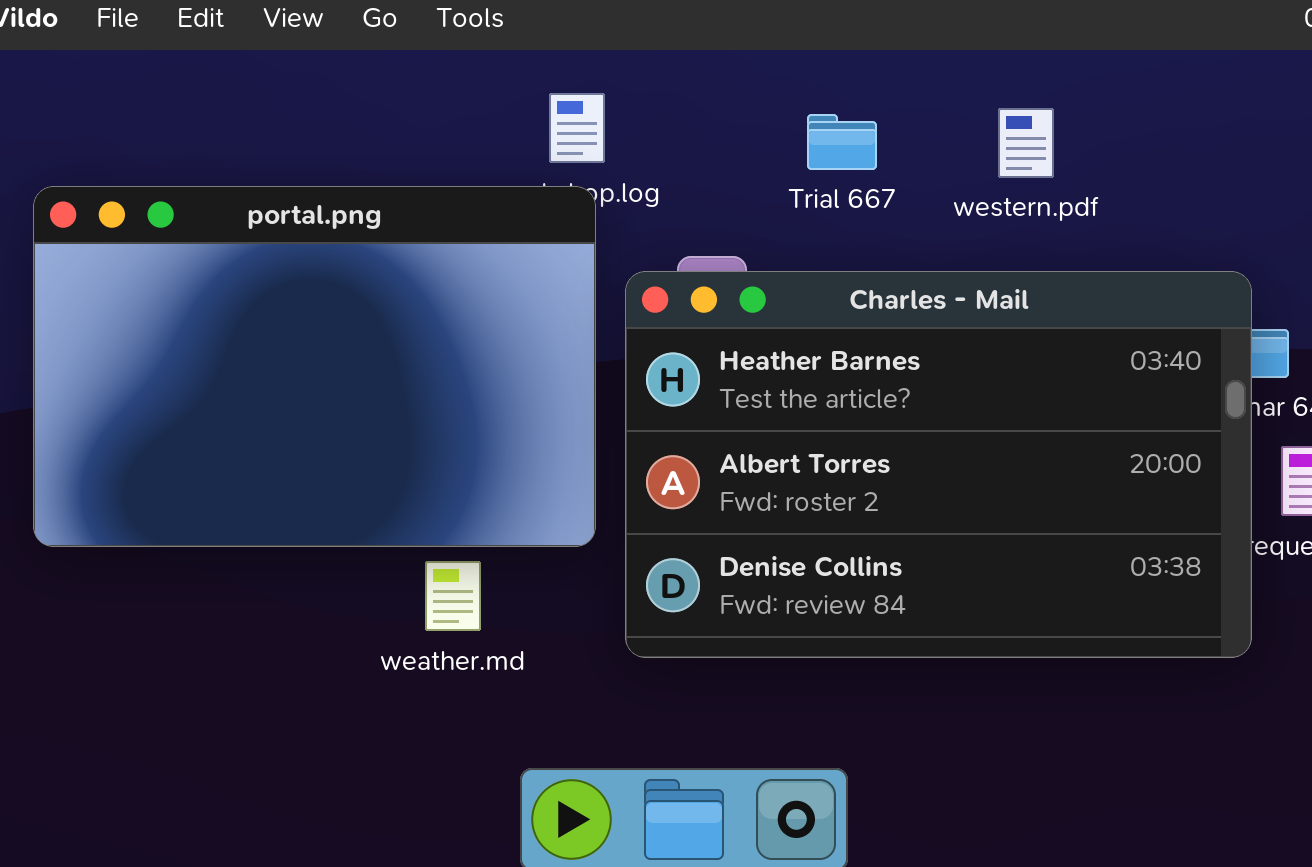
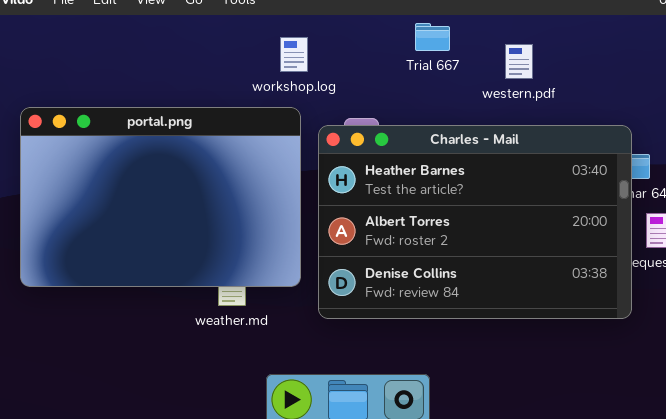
Trial 667: [807,114,877,170] -> [415,23,450,51], moved
portal.png: [33,186,596,547] -> [20,107,301,287], moved

